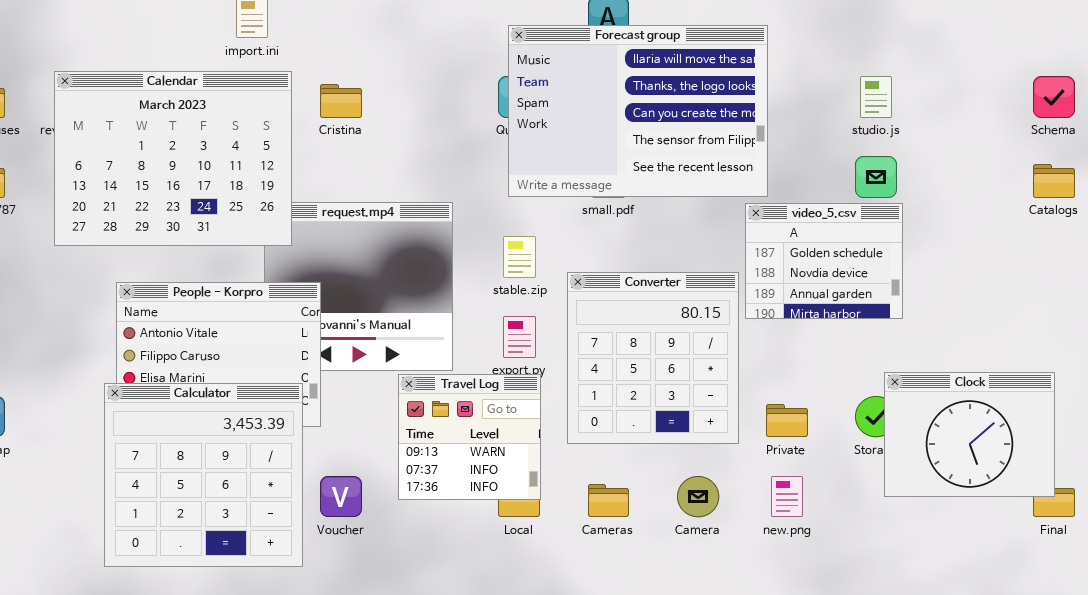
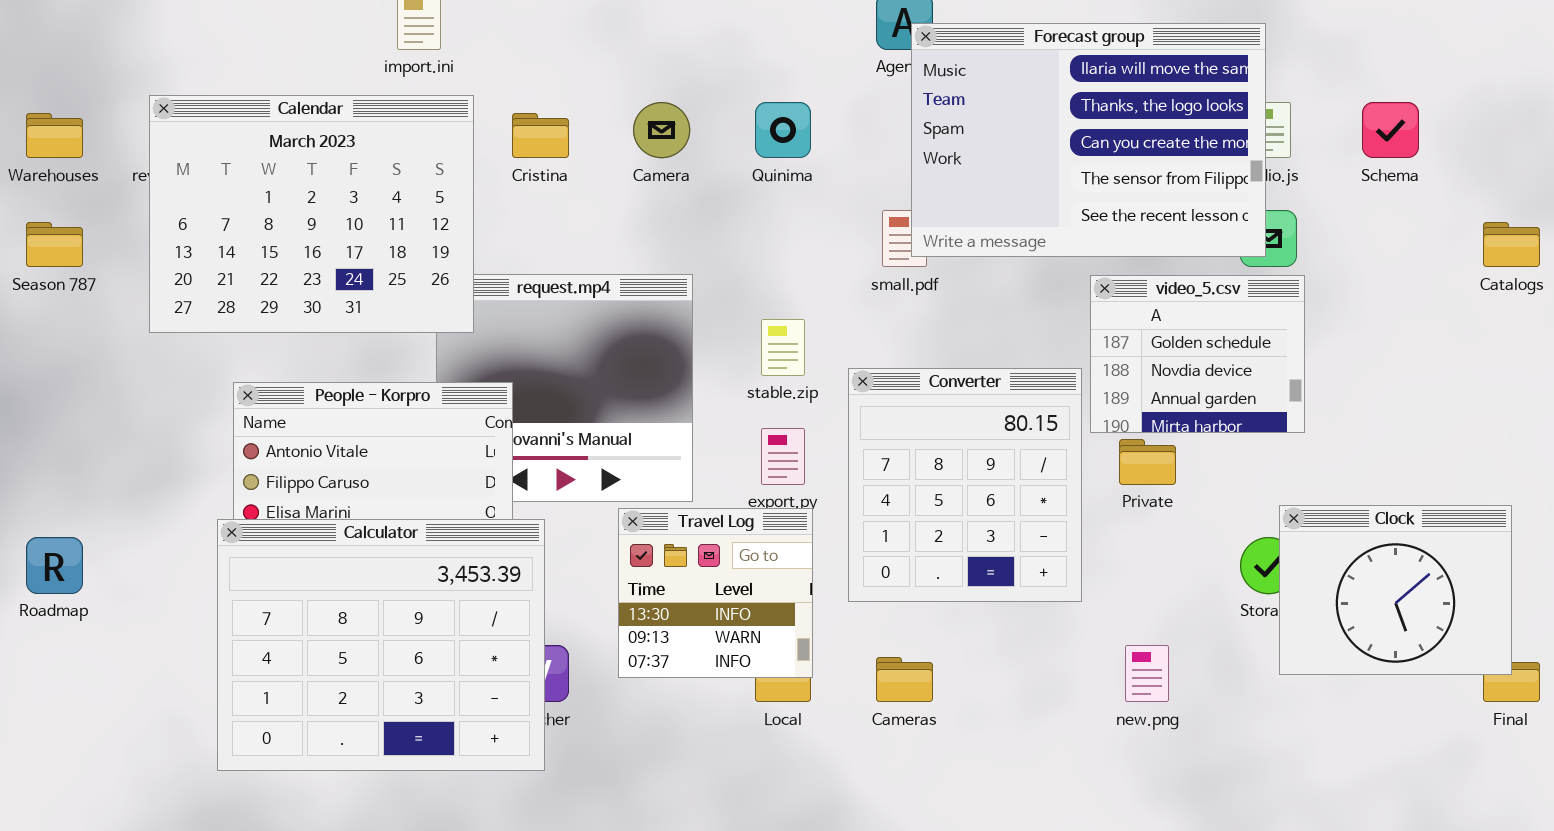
Forecast group: [508,25,768,197] -> [911,23,1266,257], moved
Schema: [1033,76,1075,118] -> [1362,102,1419,158], moved
Travel Log: [398,374,541,500] -> [618,508,813,678], scrolled up 1 row
Calculator: [104,383,303,567] -> [217,519,545,771], resized
Private: [766,404,808,437] -> [1119,439,1176,485], moved
Camera: [677,476,719,517] -> [633,102,690,158], moved

